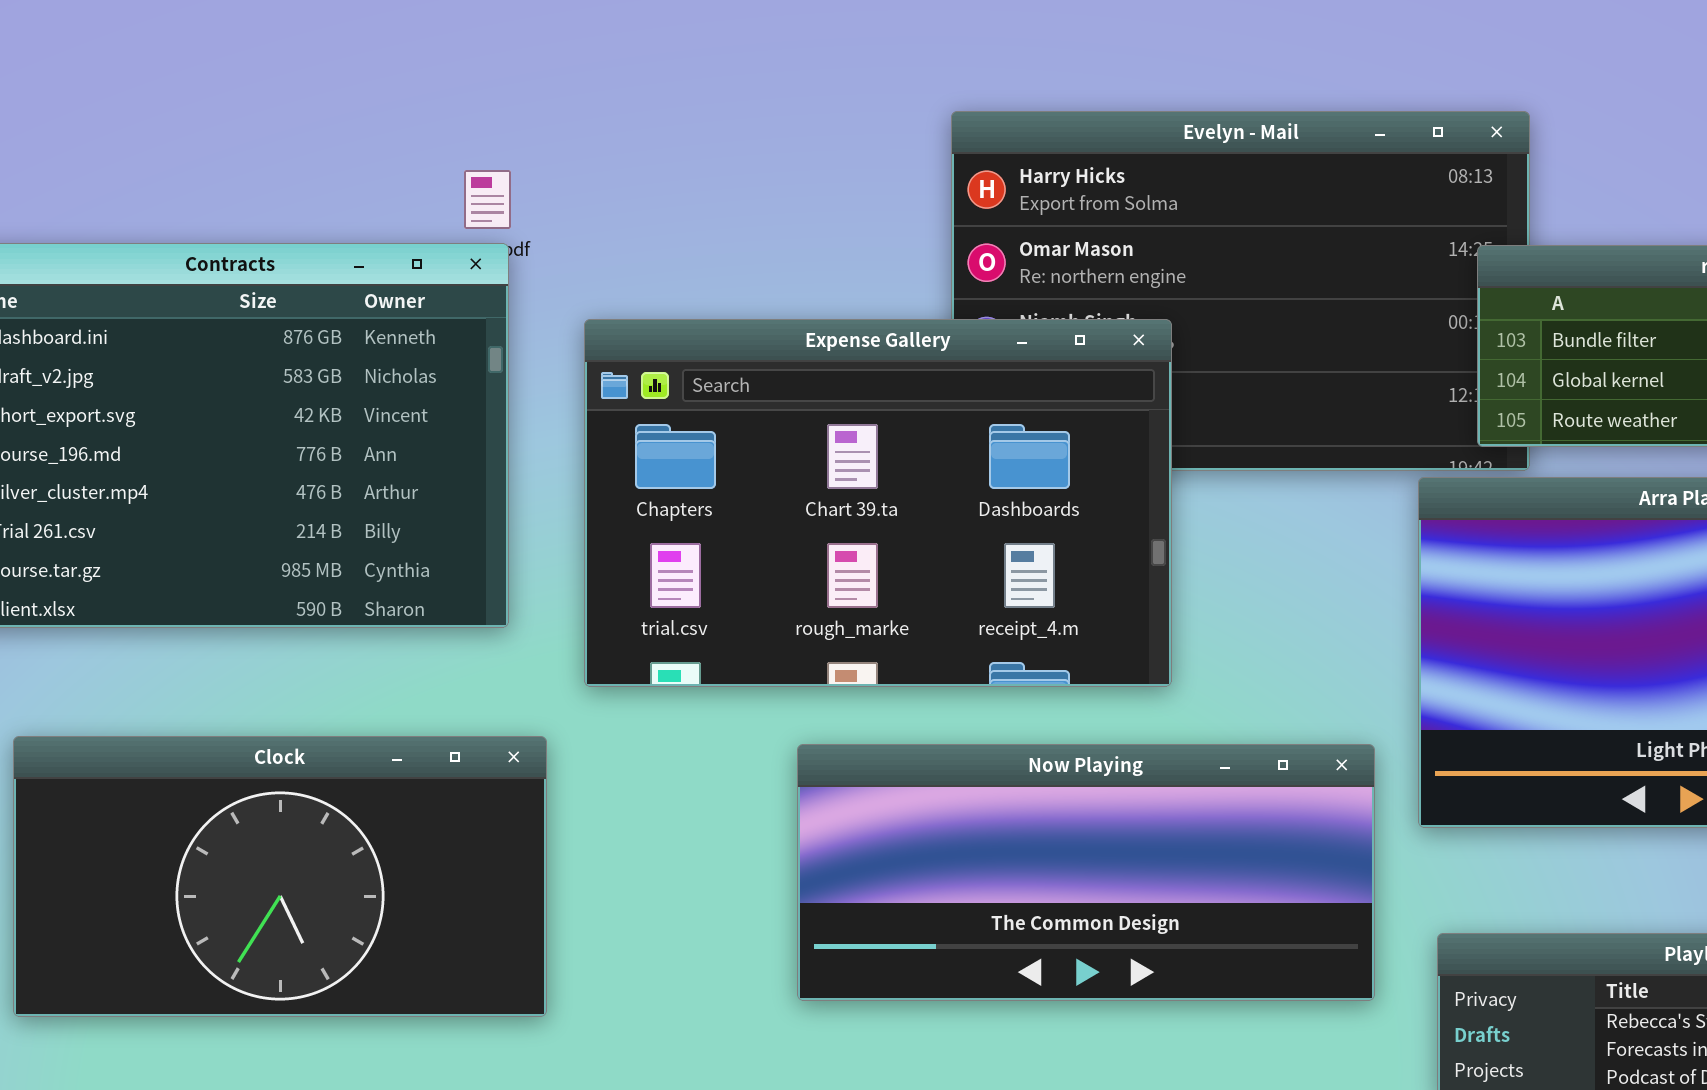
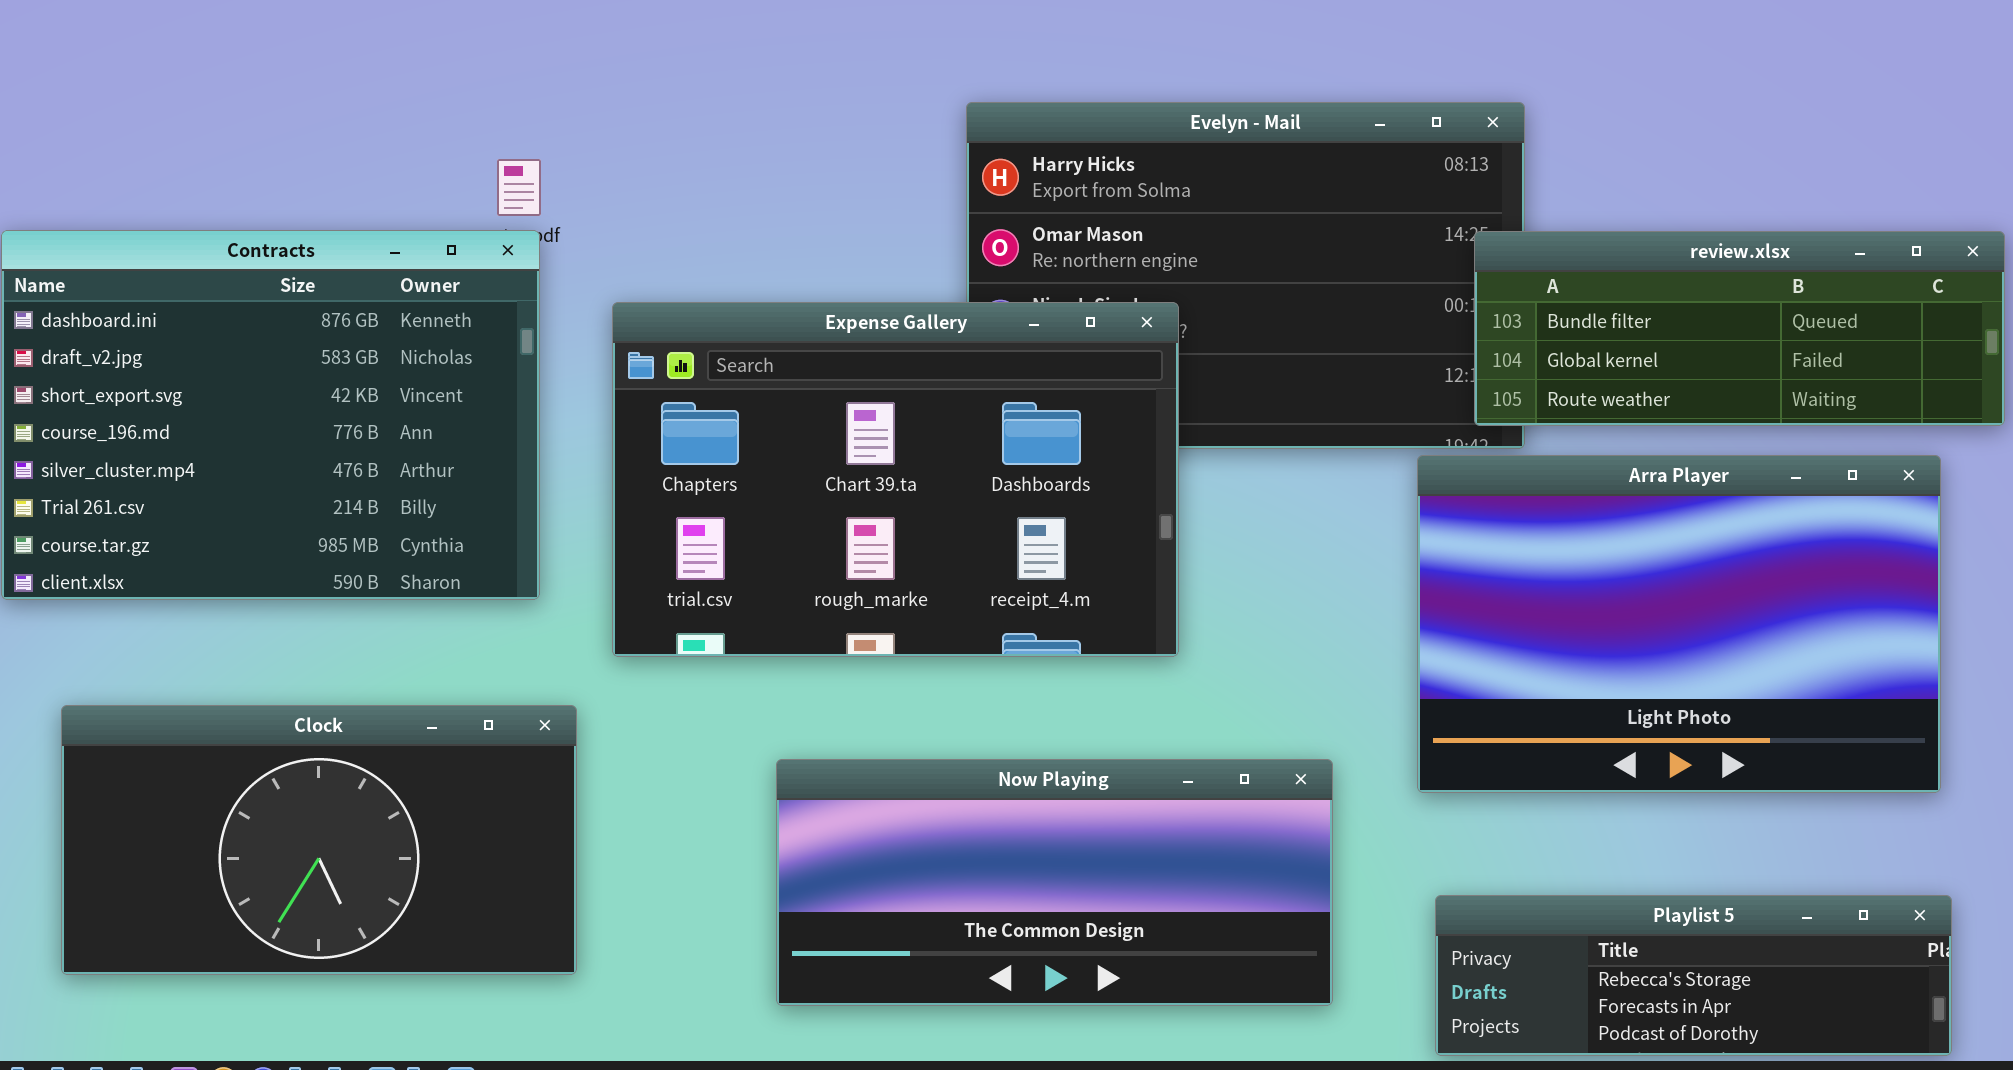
Now Playing: [797,744,1375,1001] -> [776,759,1333,1006], moved

